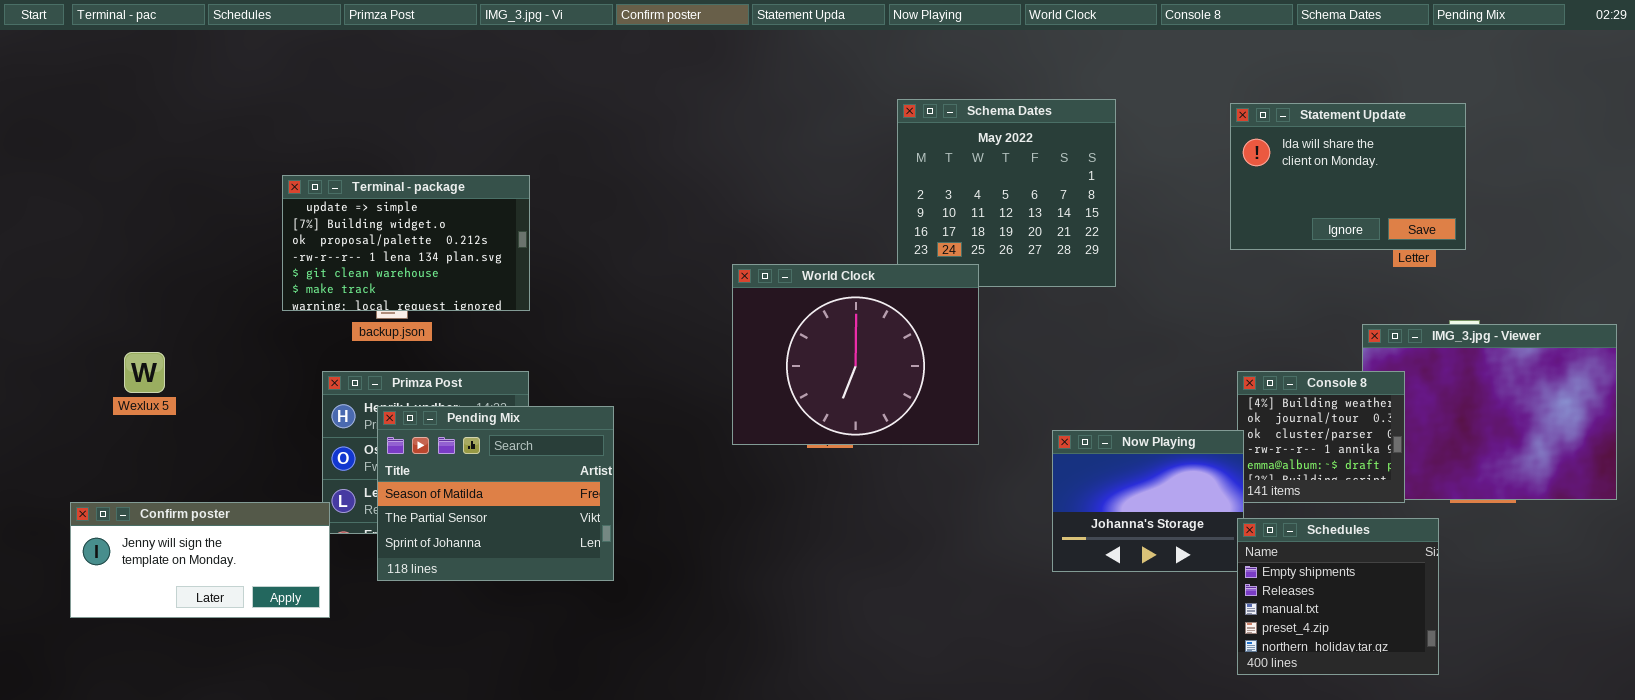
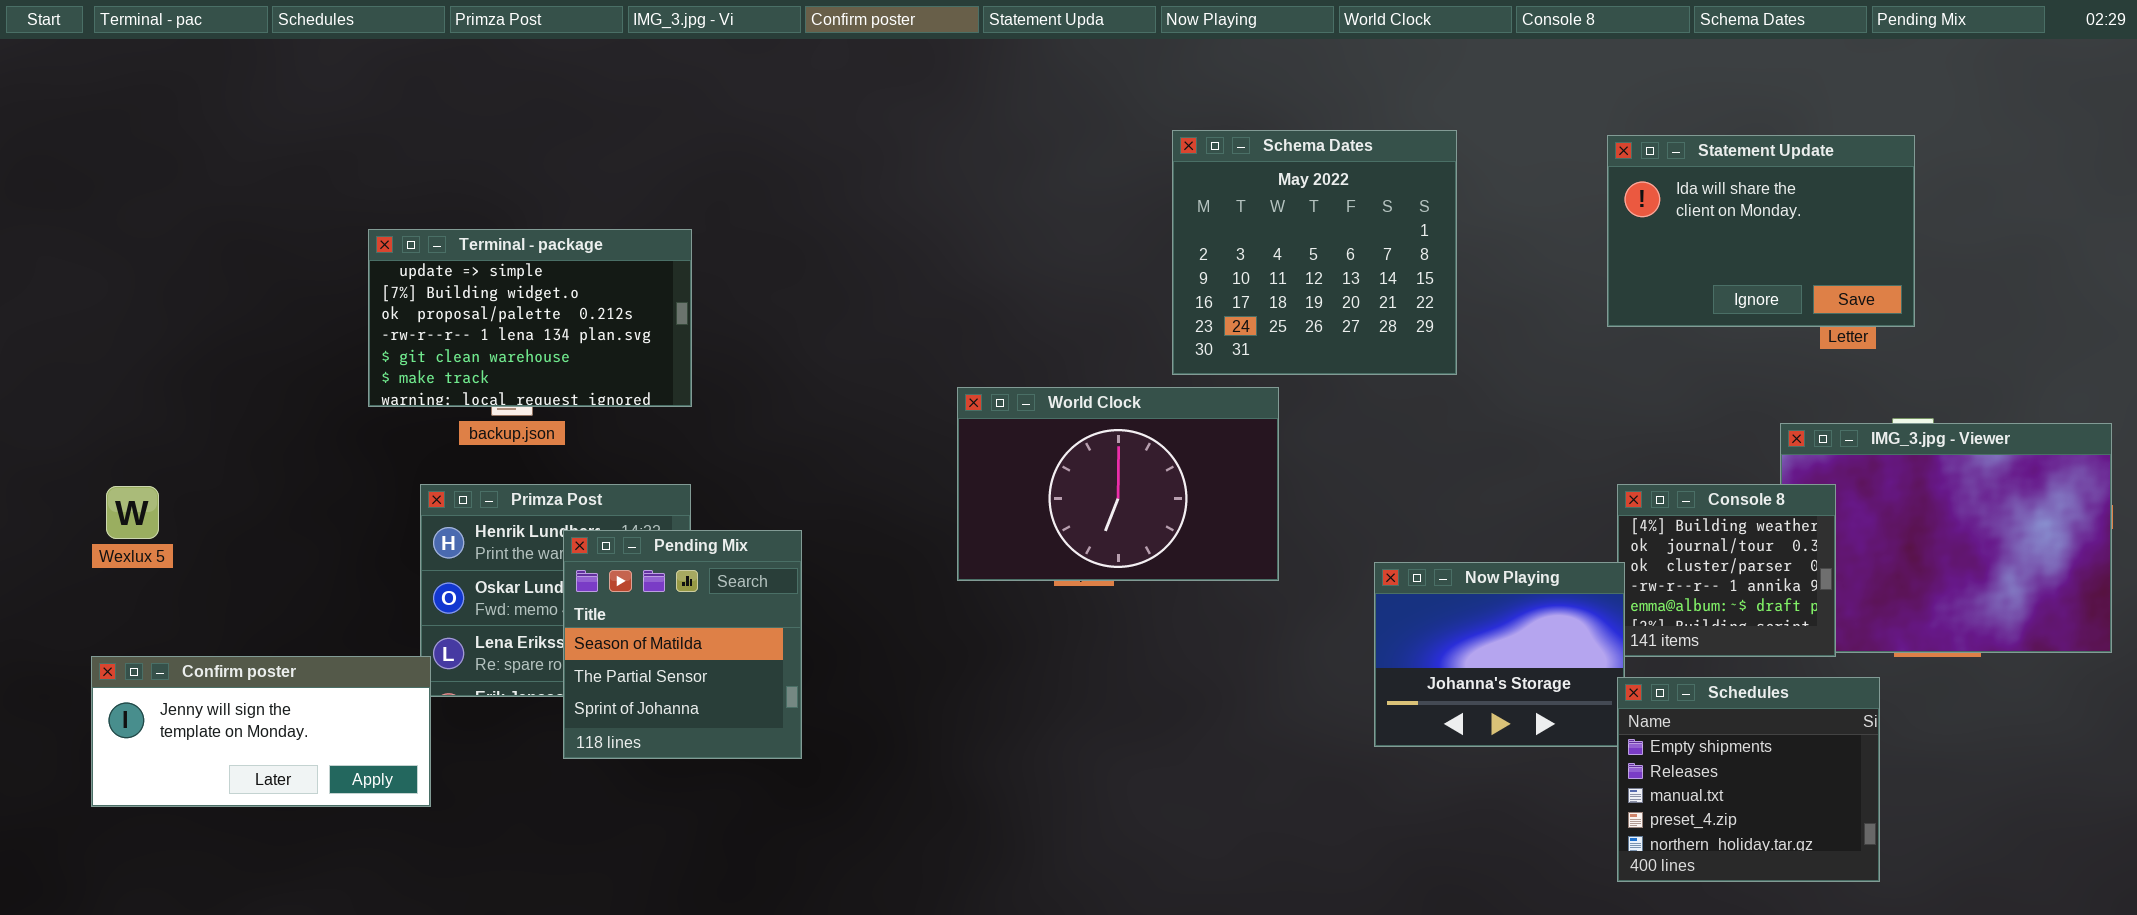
World Clock: [732,264,979,445] -> [957,387,1279,581], resized
Wexlux 5: [124,352,165,393] -> [106,486,159,539], moved
Pending Mix: [377,406,614,581] -> [563,530,802,759], resized

